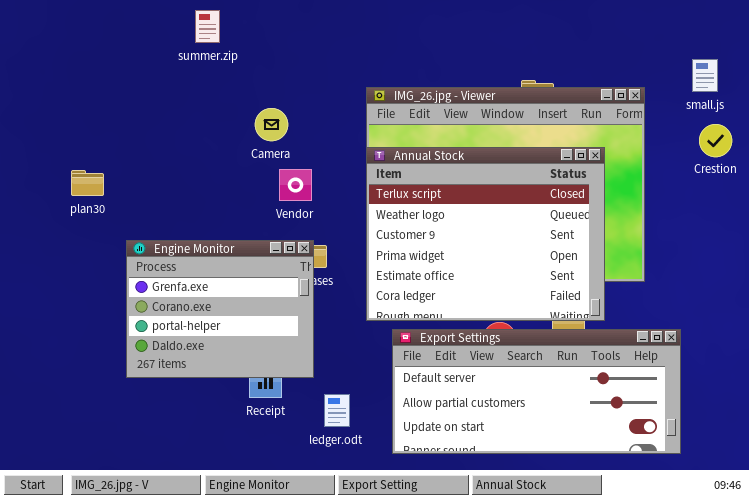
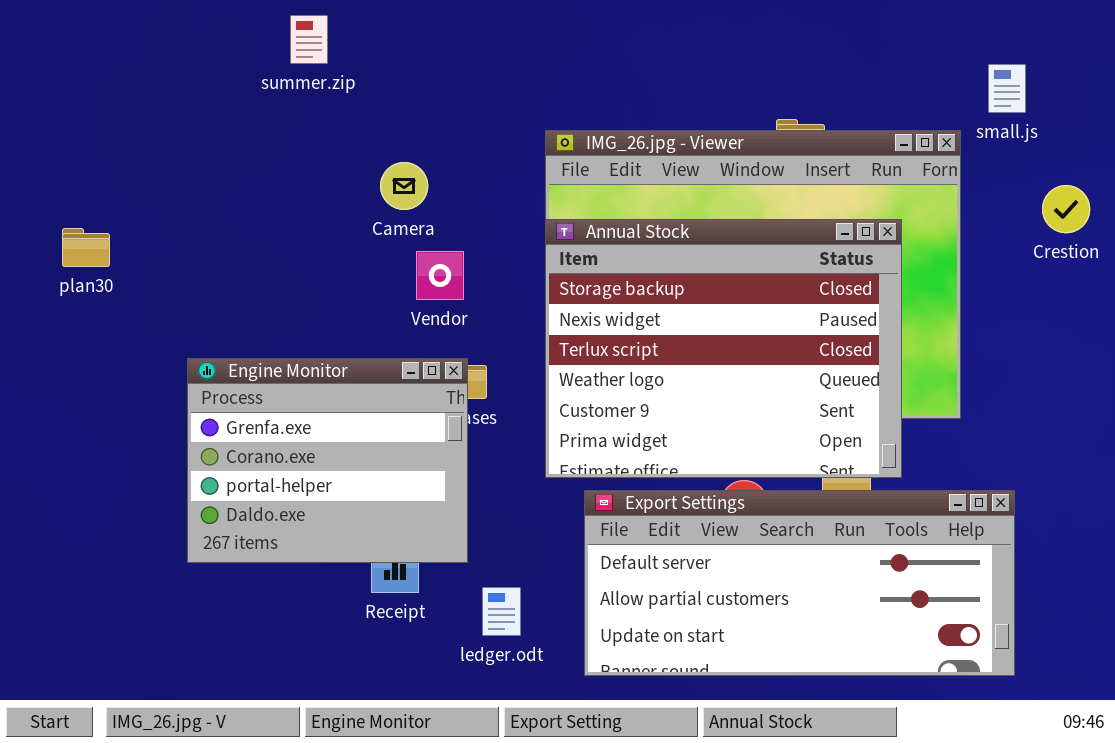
small.js: [692,59,718,92] -> [988,64,1026,113], moved
Annual Stock: [366,147,605,321] -> [545,219,902,478], scrolled up 2 rows
plan30: [71,170,104,196] -> [62,228,110,267], moved

